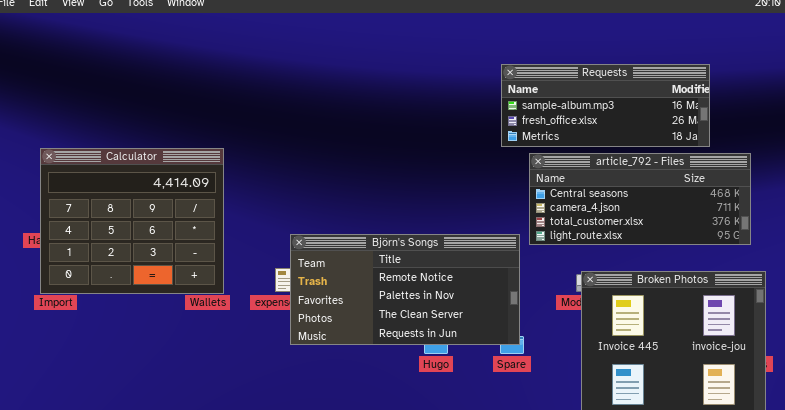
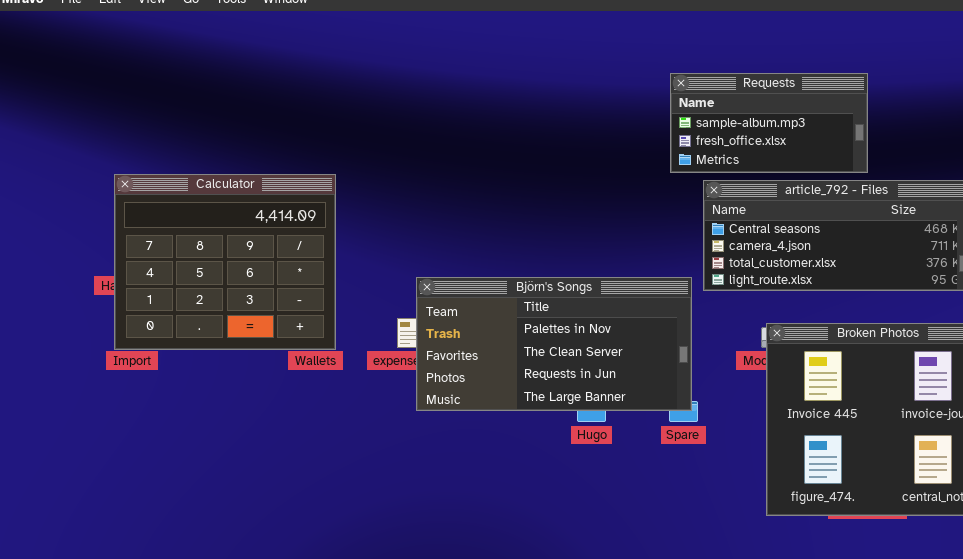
Requests: [501,64,710,147] -> [670,73,868,173], resized
Björn's Songs: [290,234,520,345] -> [416,277,692,411], scrolled down 1 row

